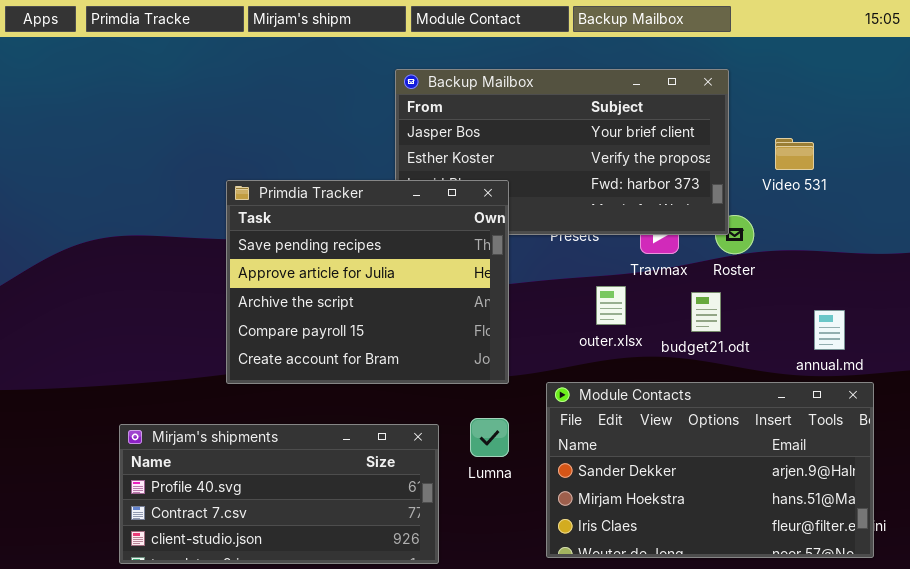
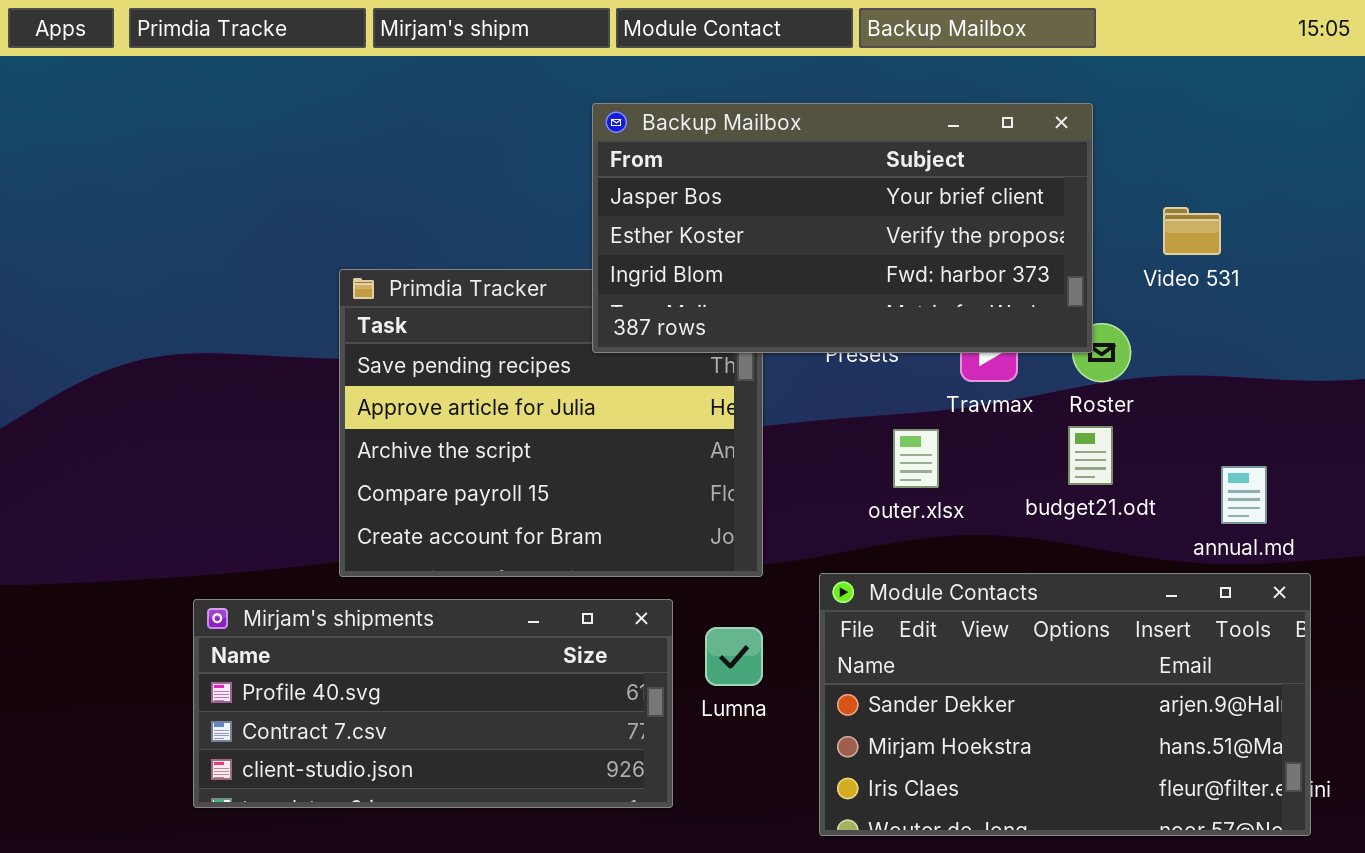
Backup Mailbox: [395,69,729,235] -> [592,103,1093,353], raised
budget21.odt: [691,292,721,332] -> [1068,426,1113,485], moved
Mirjam's shipments: [119,424,439,564] -> [193,599,673,808], moved

